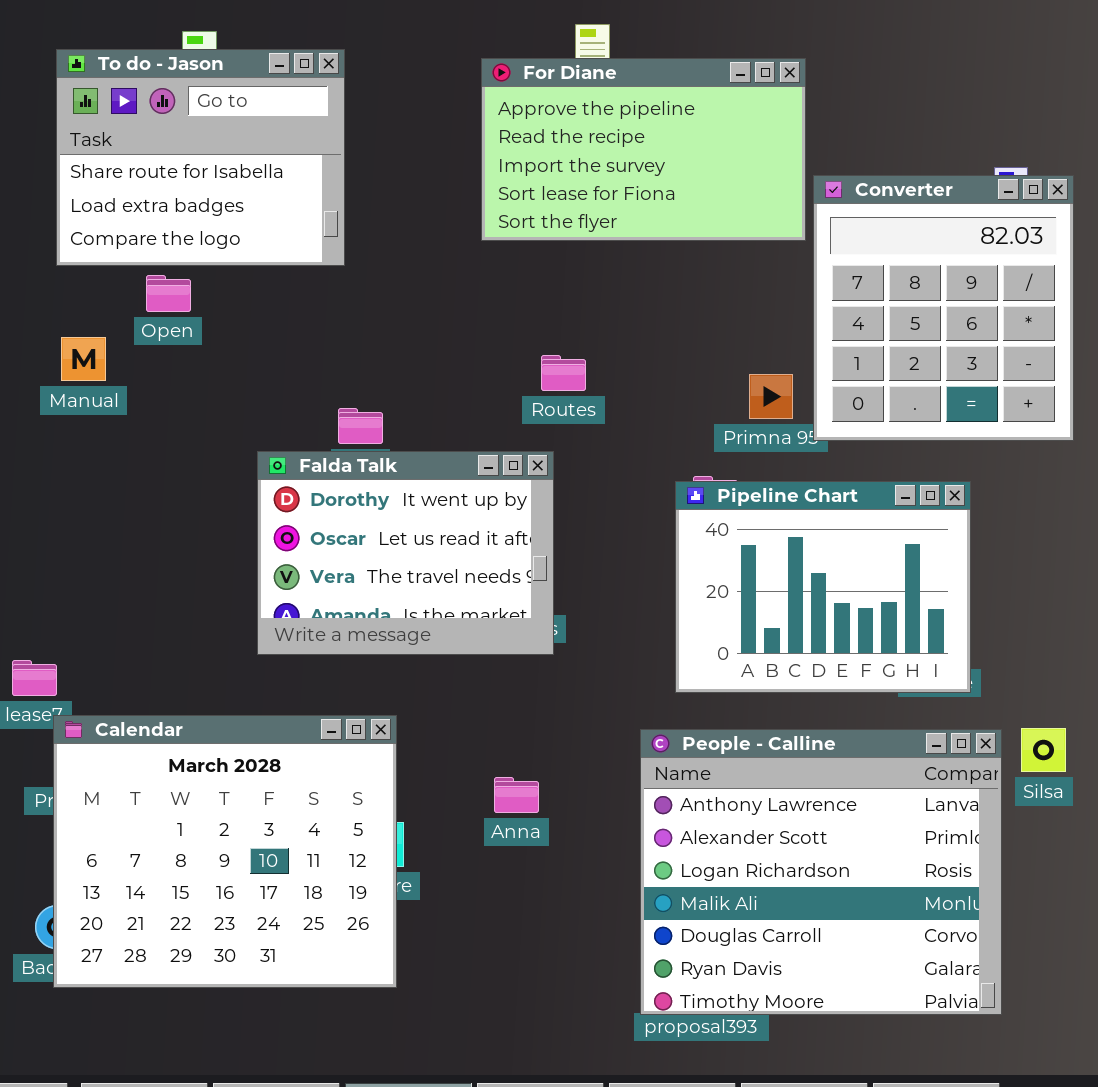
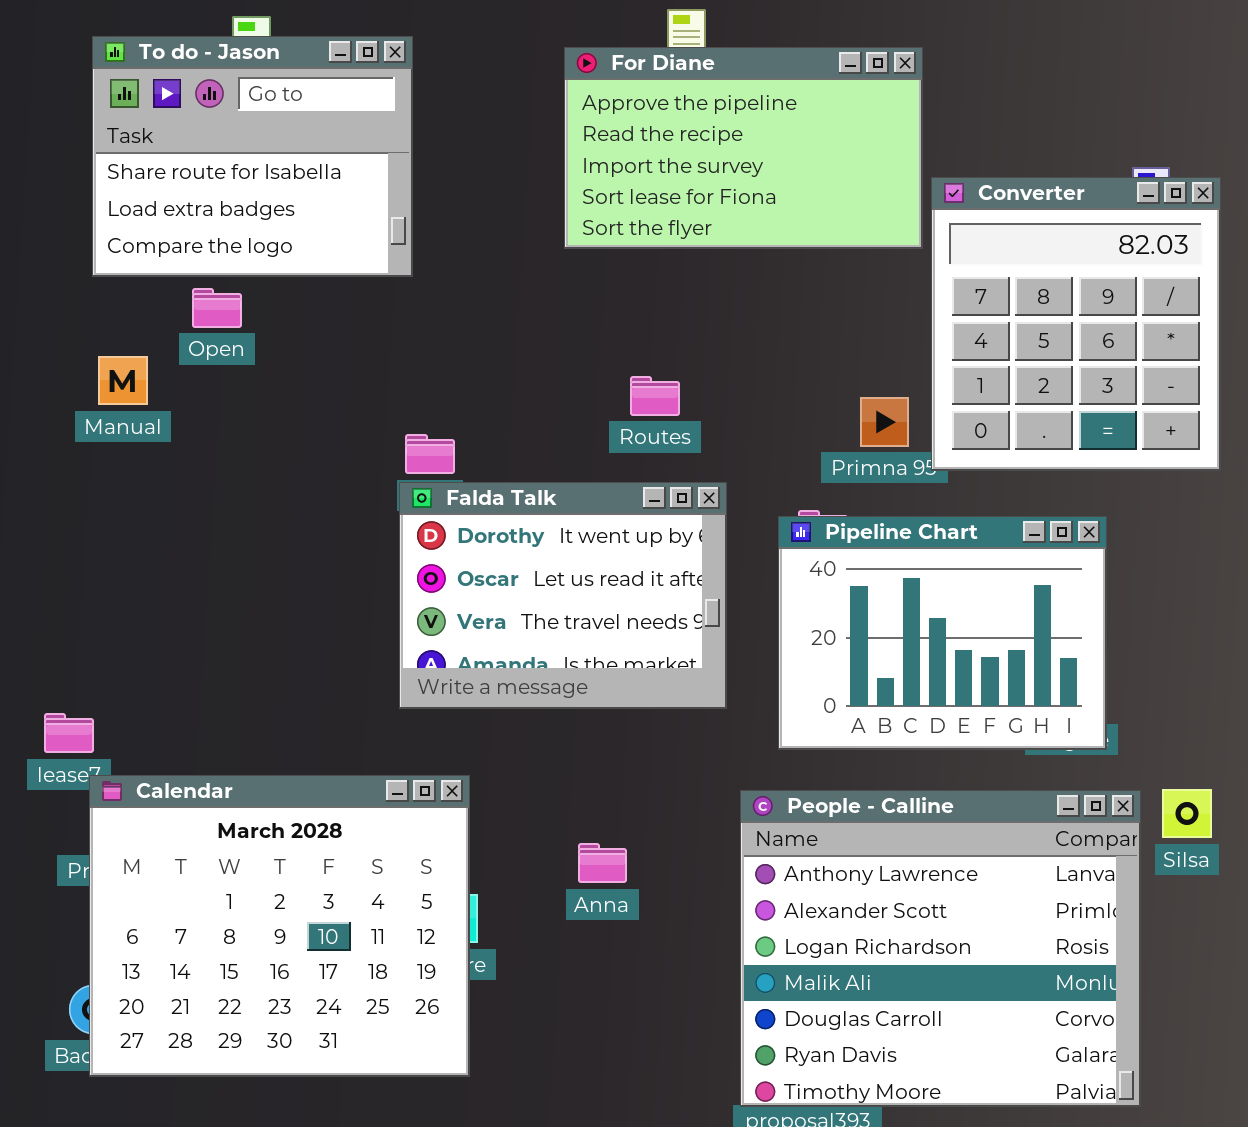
Falda Talk: [257,451,554,655] -> [399,482,727,709], moved

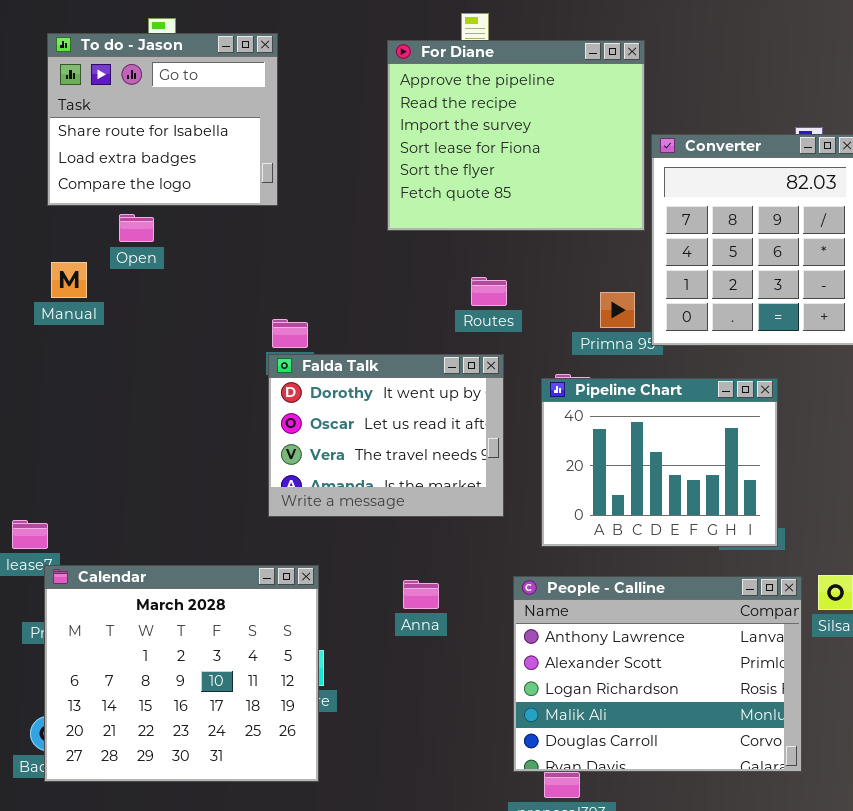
For Diane: [564,47,923,249] -> [387,40,645,231], resized
Routes: [630,376,680,416] -> [471,277,507,306], moved
People - Calline: [740,790,1141,1107] -> [513,576,802,772], resized
Anna: [578,843,627,883] -> [403,580,439,609], moved

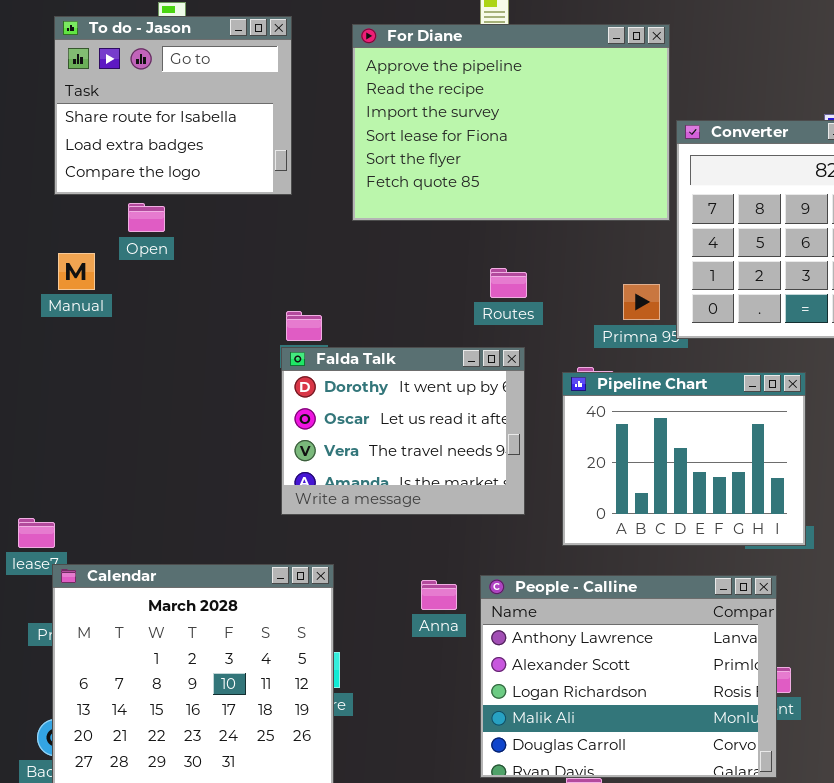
For Diane: [387,40,645,231] -> [352,24,670,221], resized
People - Calline: [513,576,802,772] -> [480,575,777,778], moved

